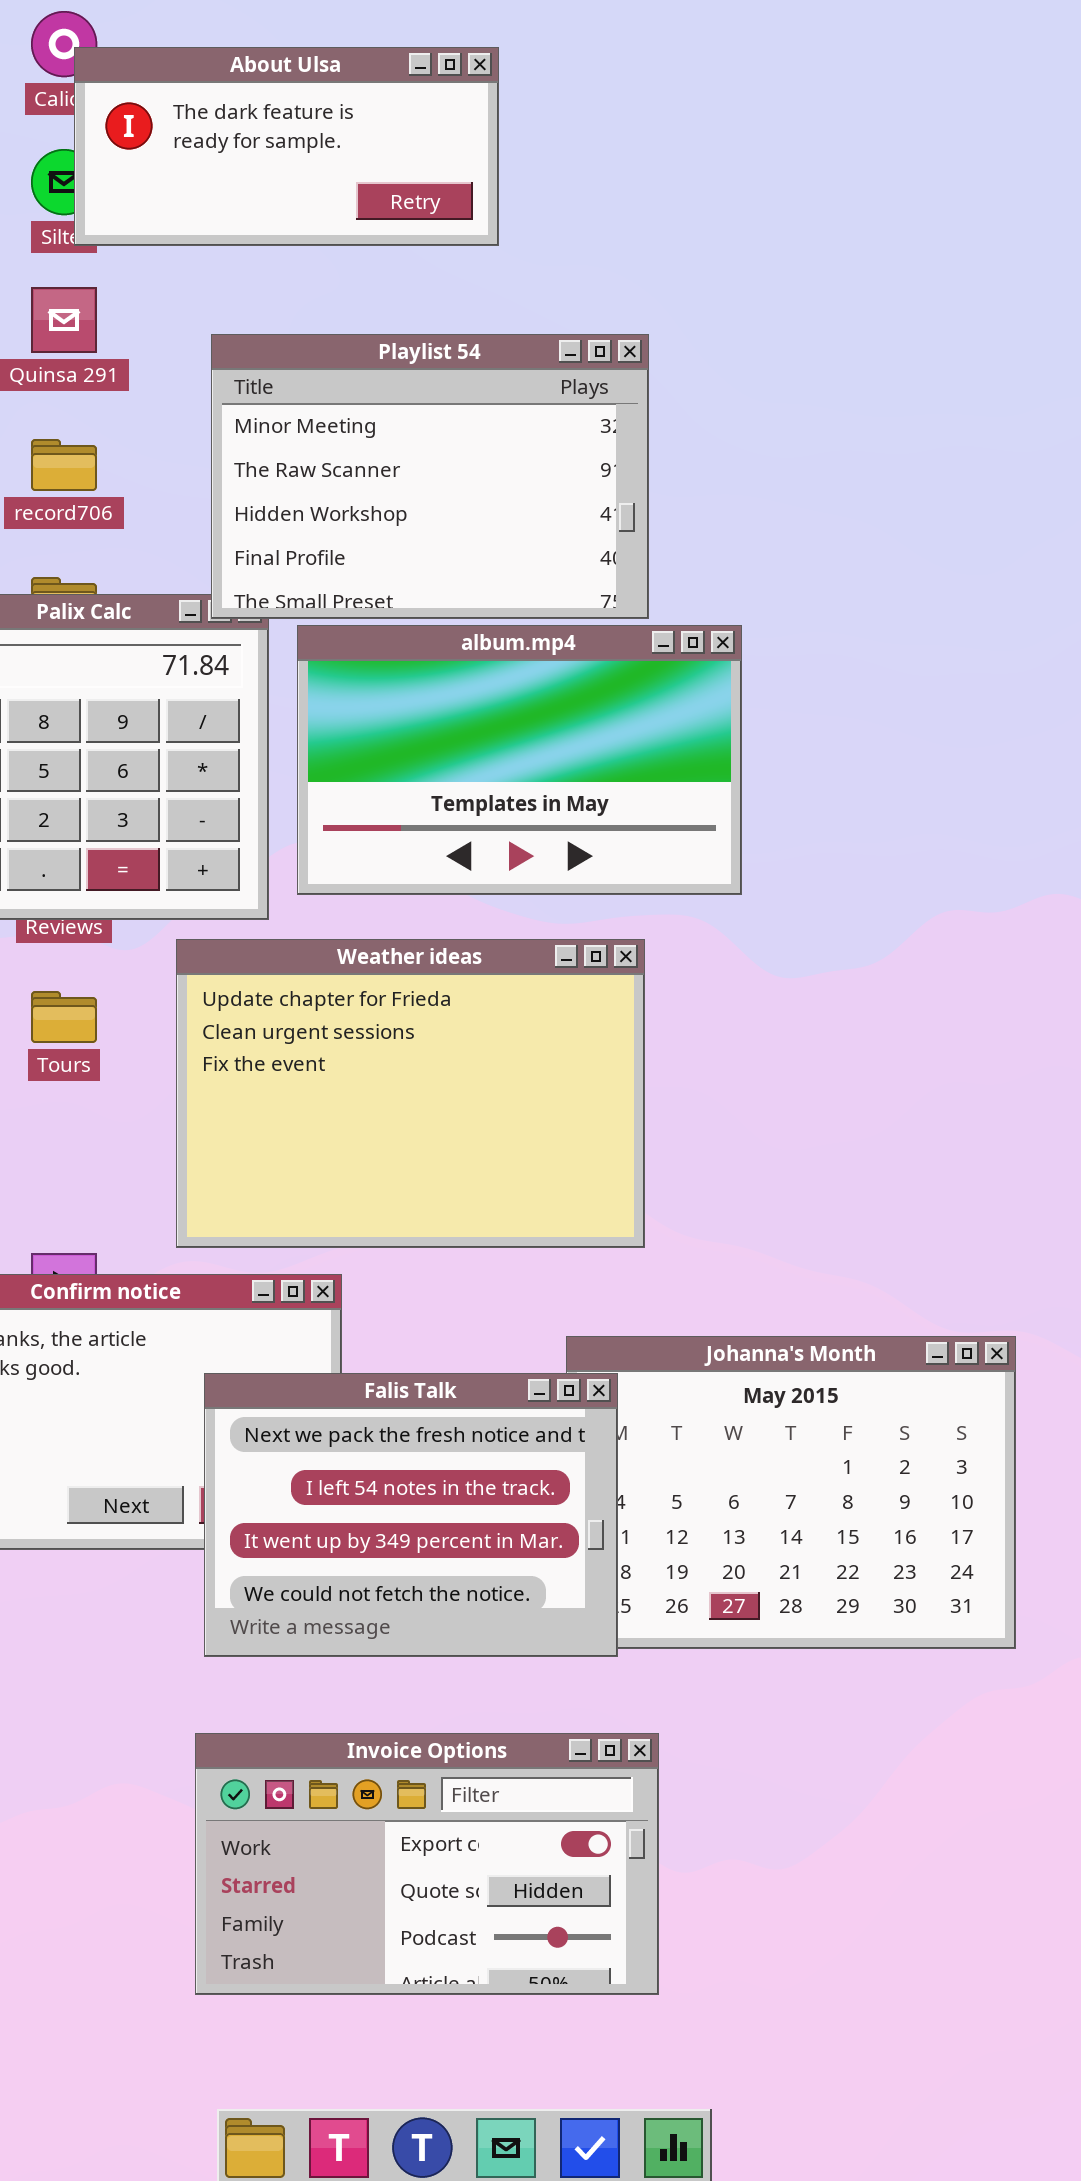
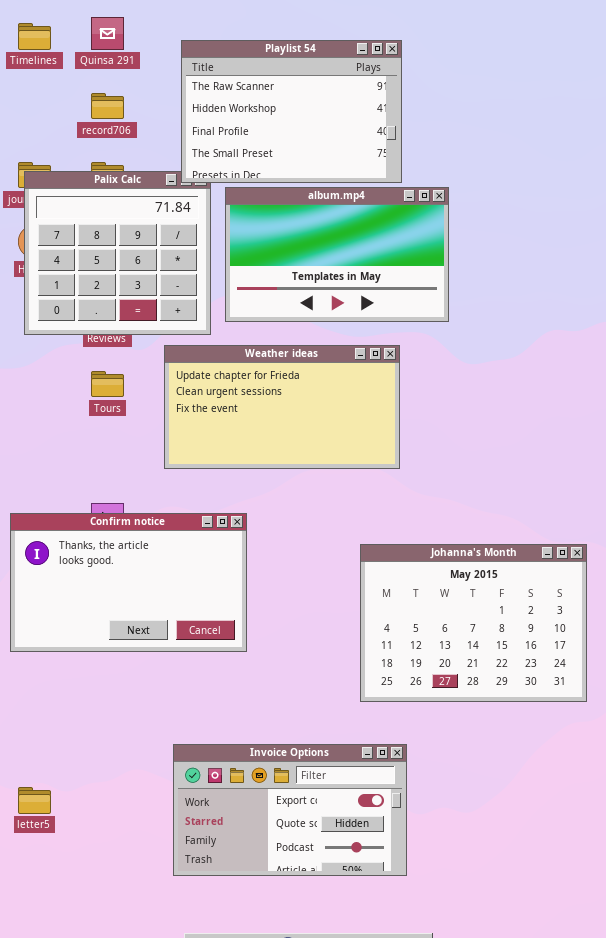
Playlist 54: [211,334,649,619] -> [181,40,402,183], scrolled down 1 row
Weather ideas: [176,939,645,1248] -> [164,345,400,469], resized
Falis Talk: [204,1373,618,1657] -> none, closed

